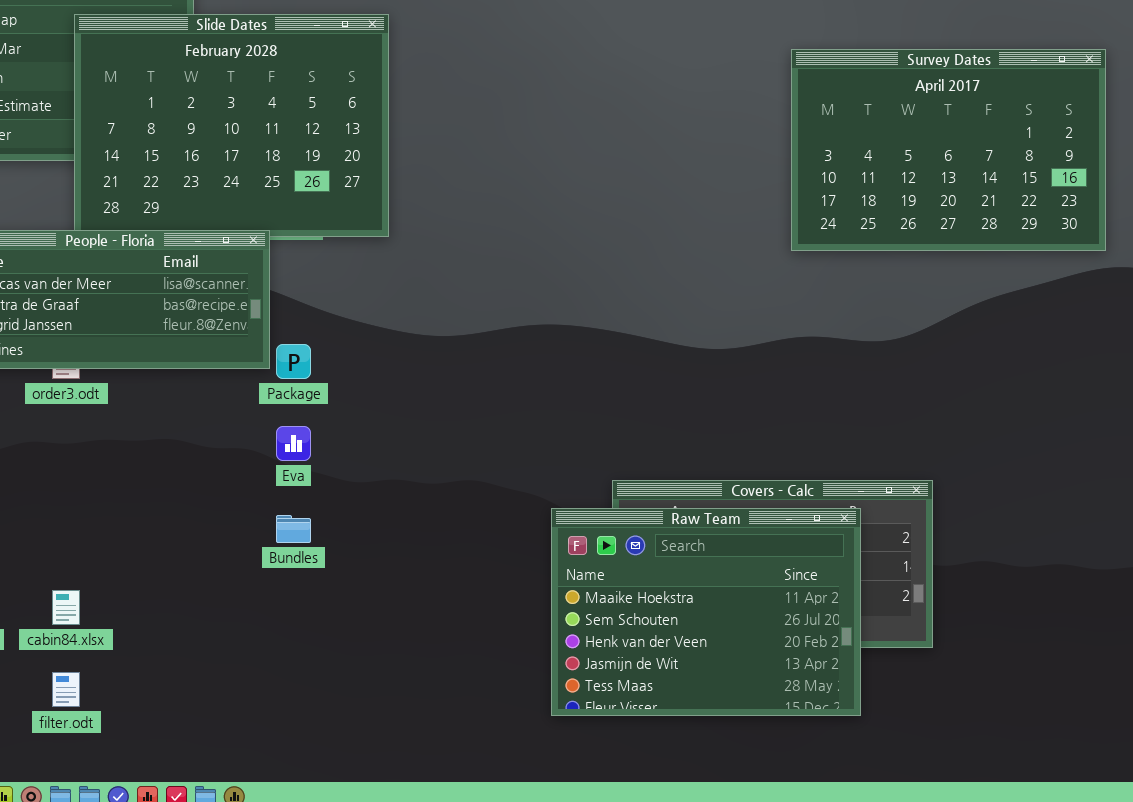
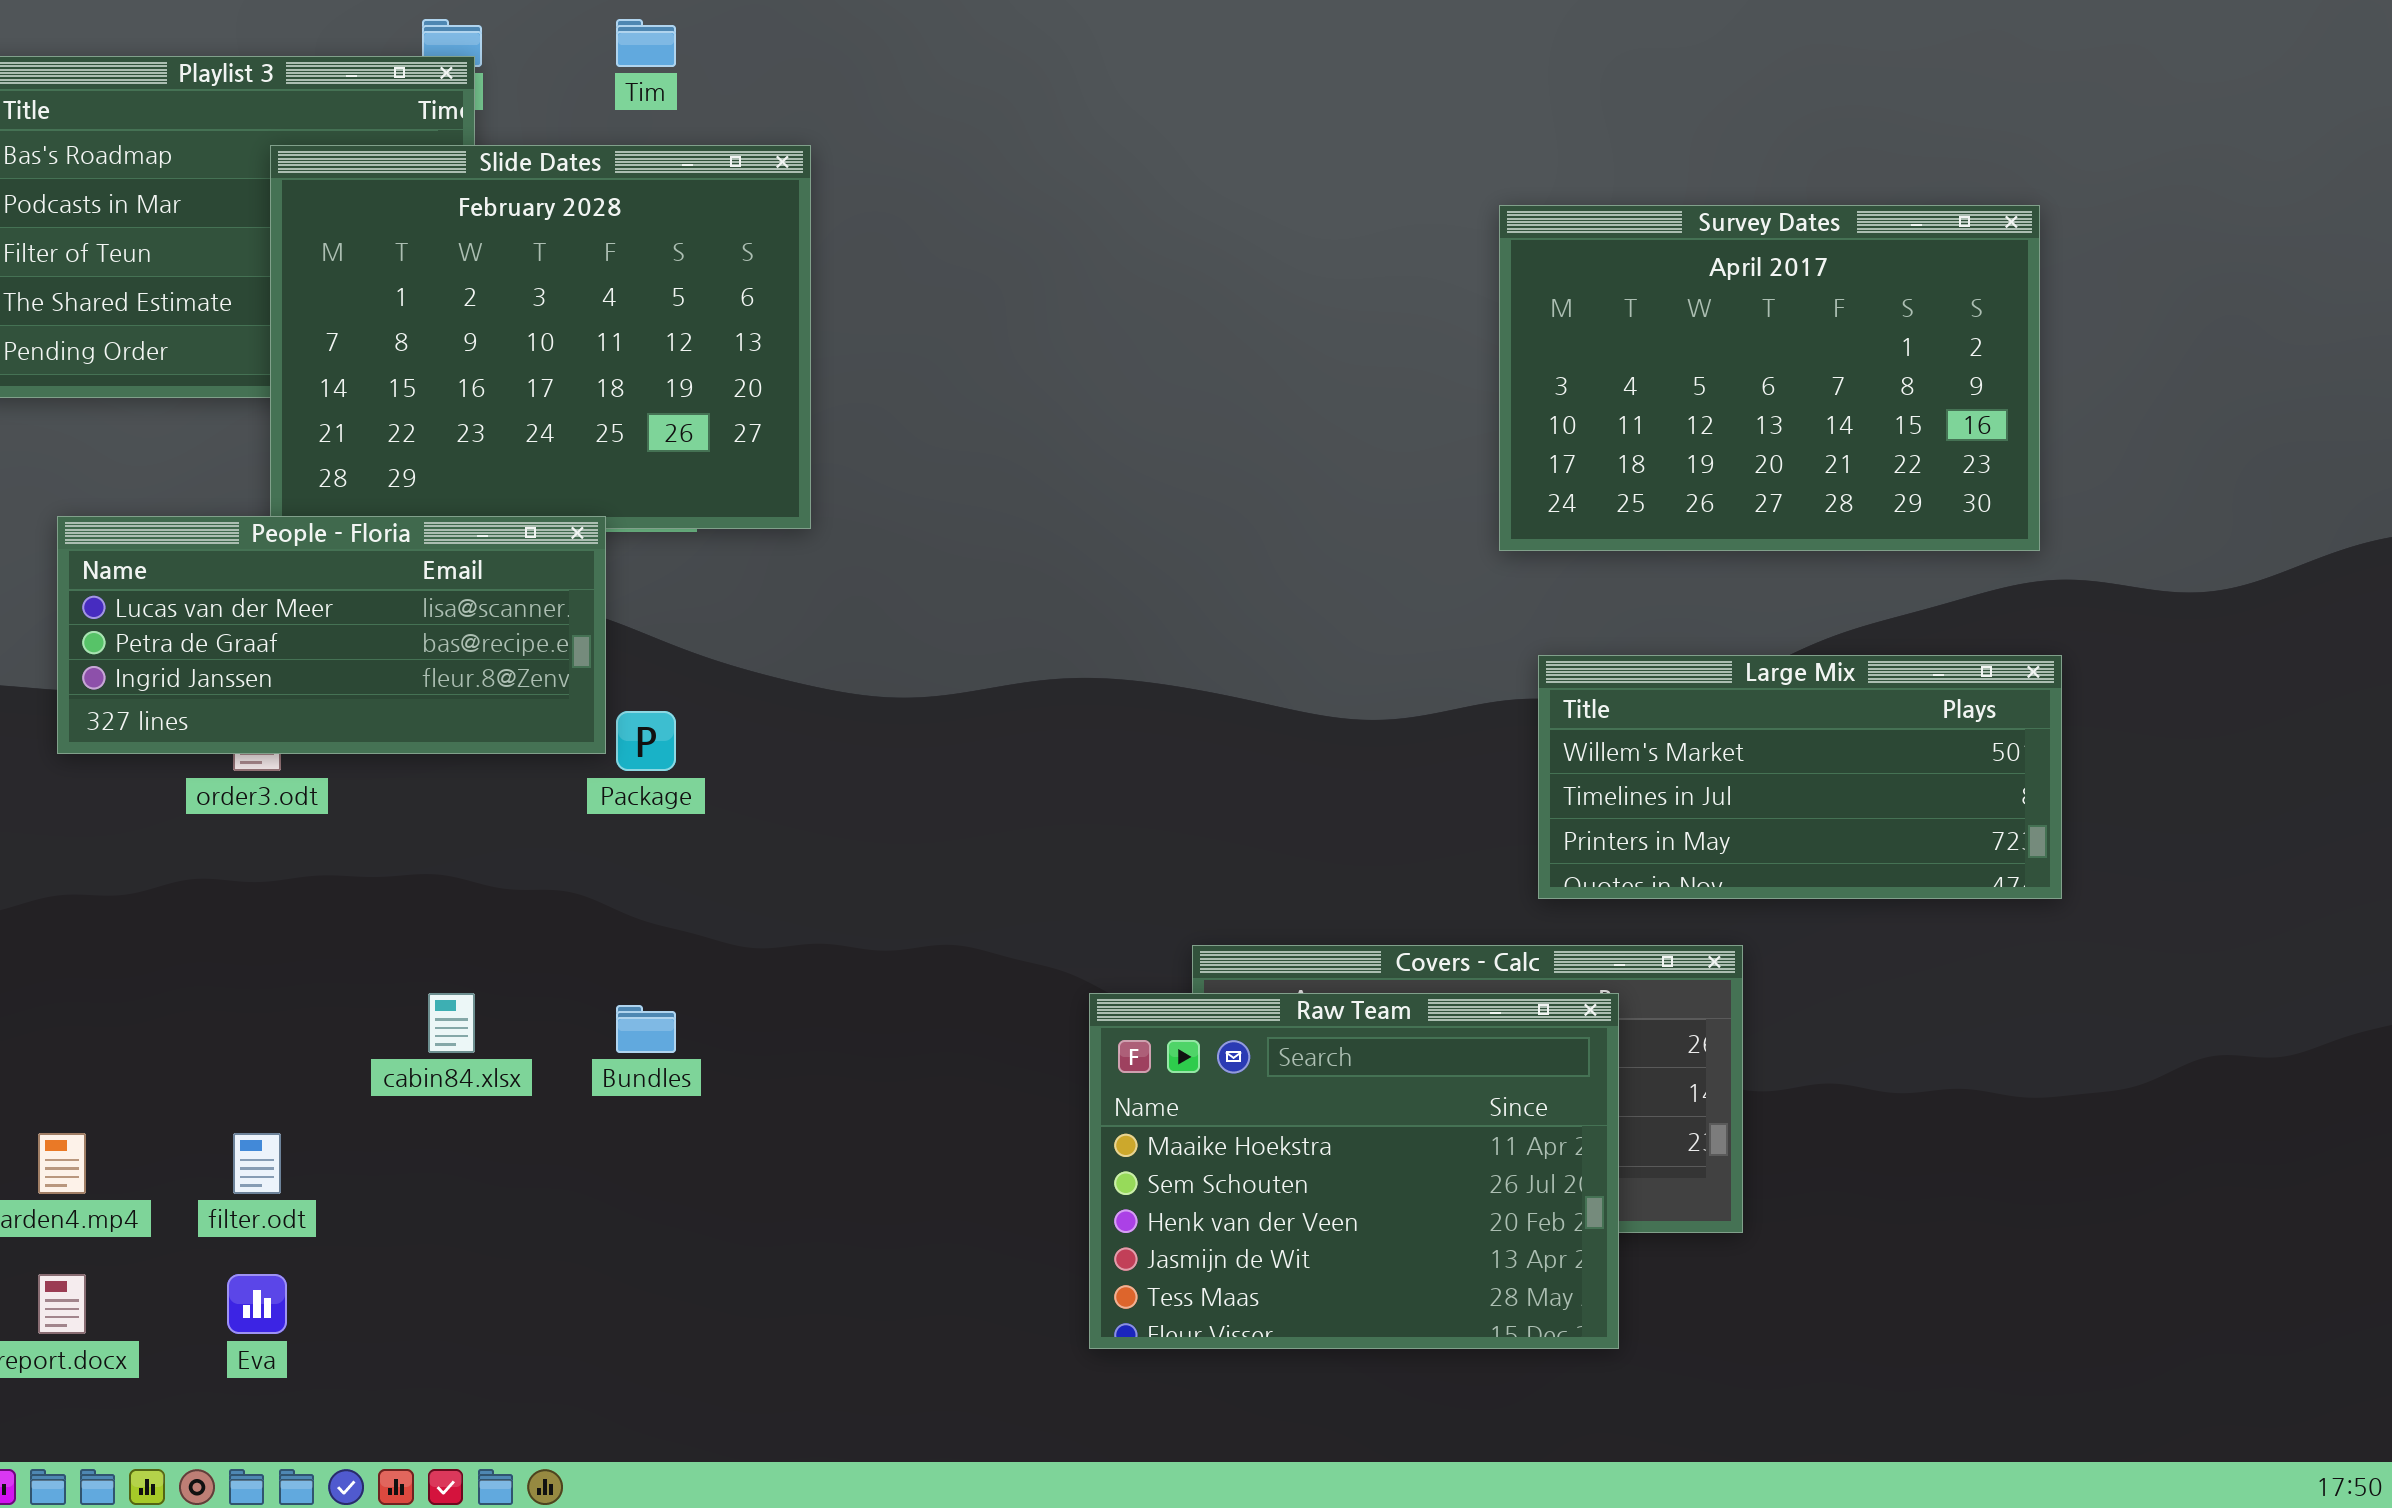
Large Mix: none -> [1538,655,2062,899], opened
Eva: [276,426,311,461] -> [227,1274,287,1334], moved
cabin84.xlsx: [52,590,80,625] -> [428,993,475,1053], moved
filter.odt: [52,672,80,707] -> [233,1133,281,1194], moved

